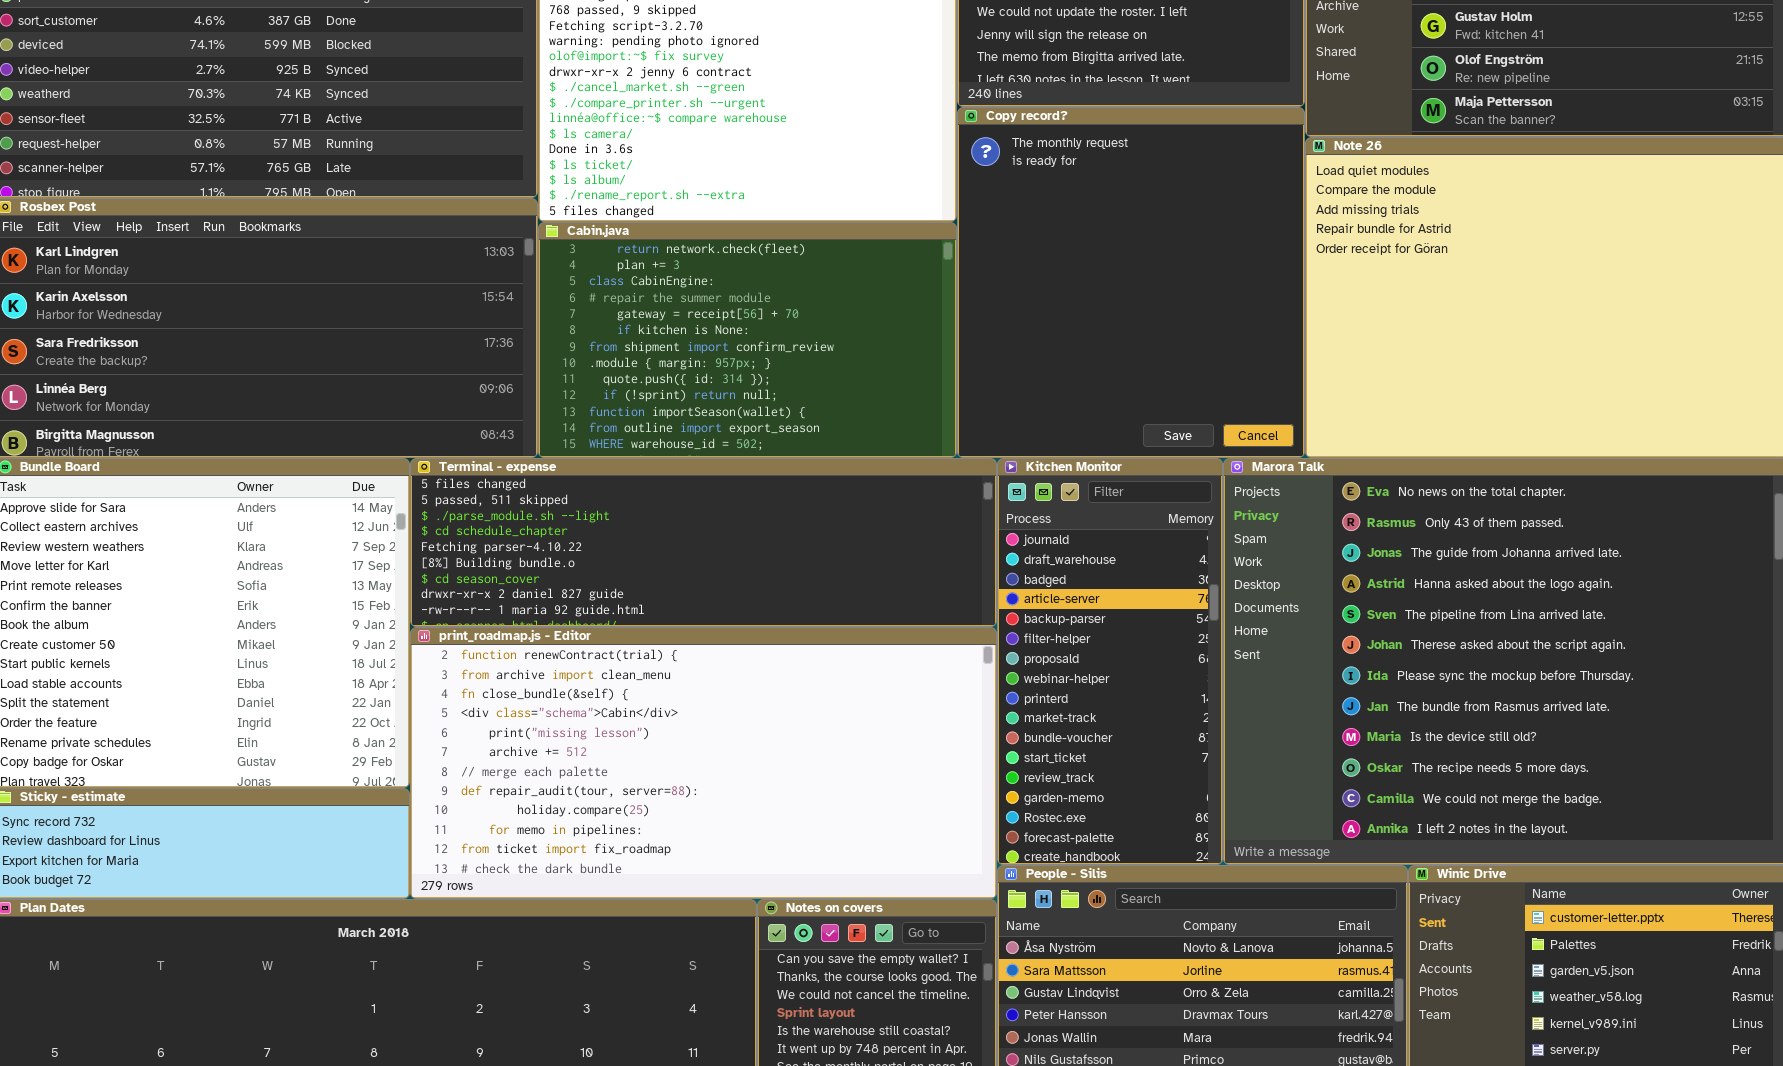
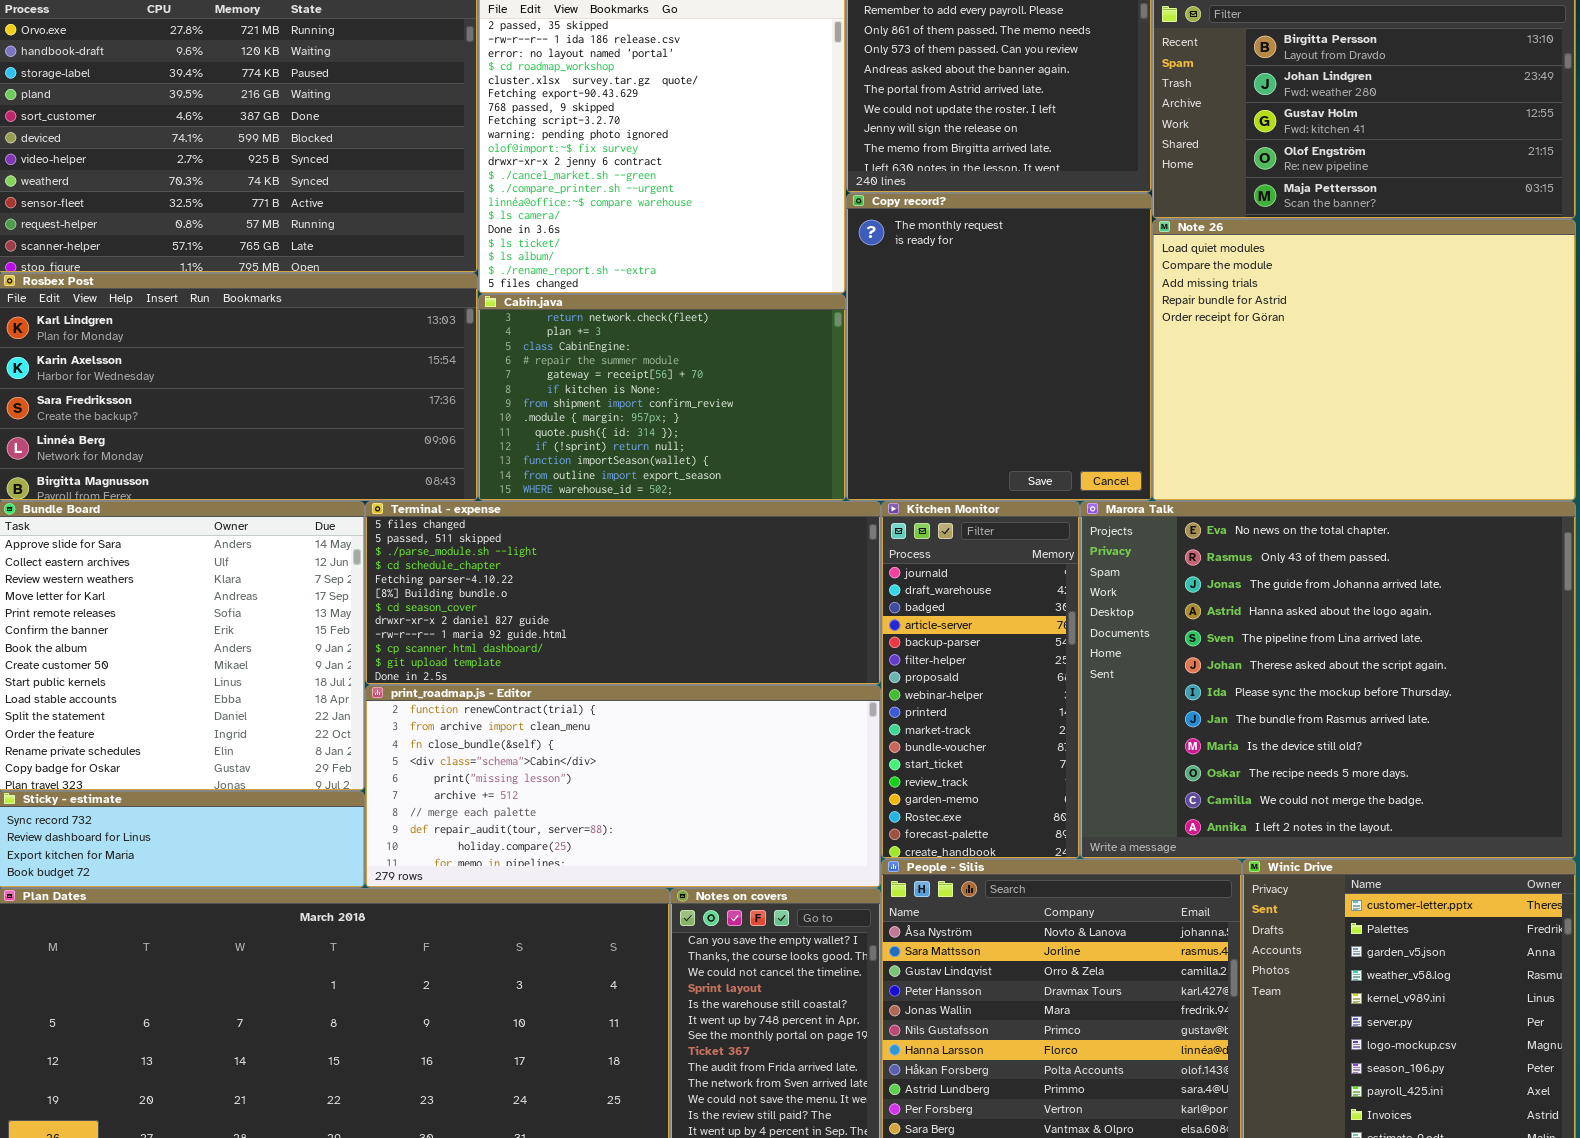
Terminal - expense: [410,458,997,627] -> [365,501,881,685], resized
print_roadmap.js - Editor: [410,627,997,899] -> [365,685,881,888], resized

